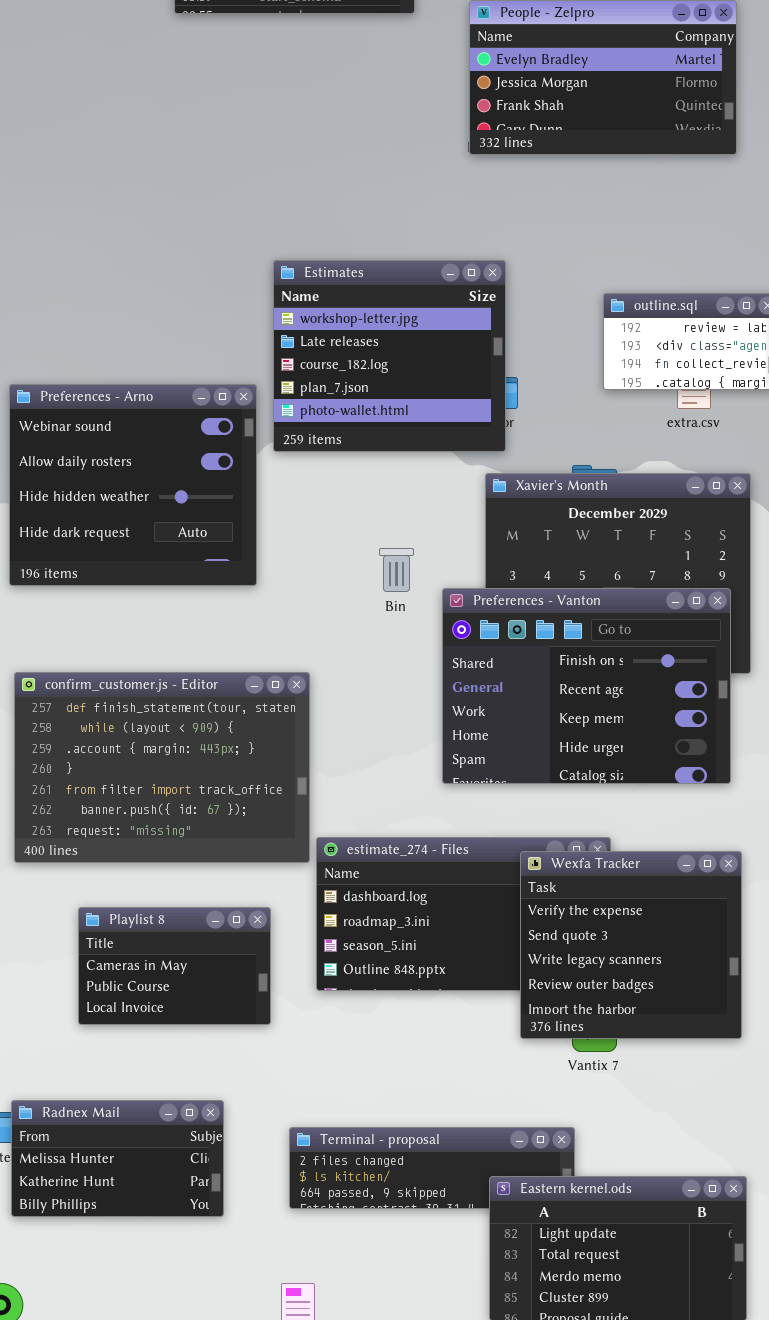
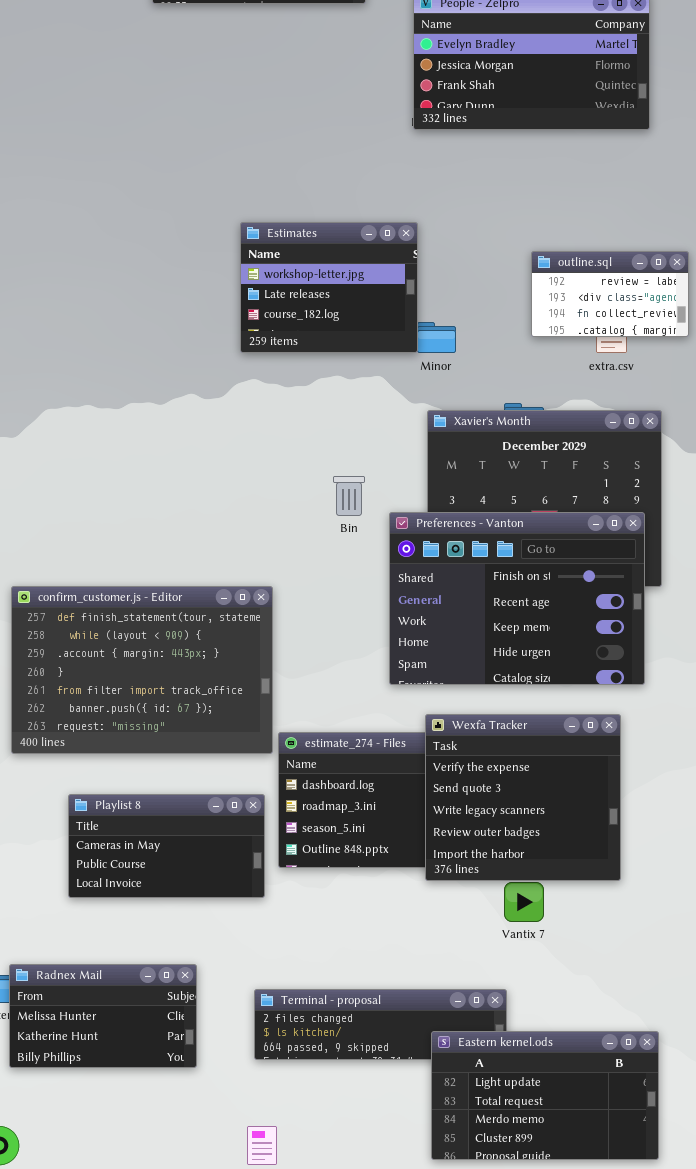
Estimates: [273,260,506,452] -> [240,222,418,353], resized
Preferences - Arno: [9,384,257,586] -> none, closed
Wexfa Tracker: [520,851,742,1039] -> [425,714,621,881], moved
Playlist 8: [78,907,271,1025] -> [68,794,265,898], resized

